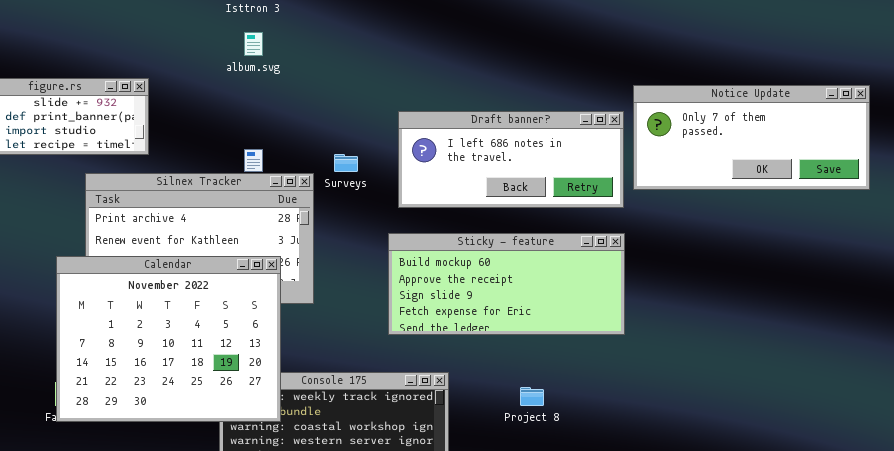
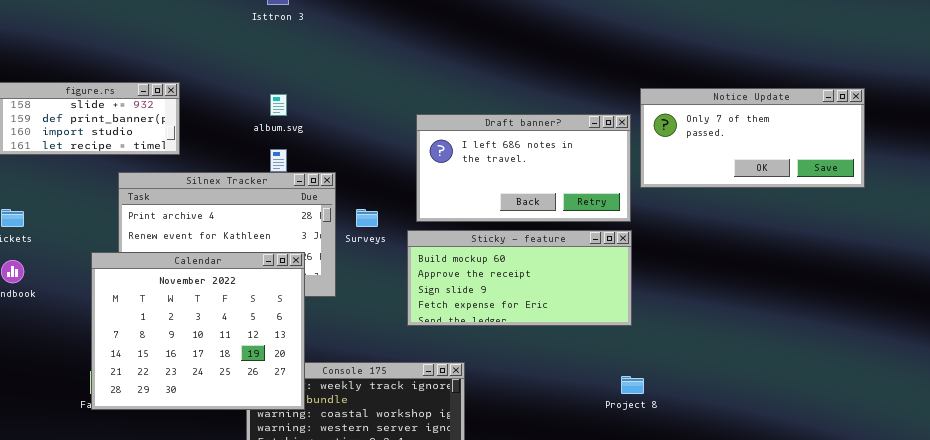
album.svg: [244,32,263,56] -> [270,94,287,116], moved
Draft banner?: [398,111,624,208] -> [416,114,631,222], resized
Surveys: [334,154,358,172] -> [356,209,378,227], moved
Project 8: [520,387,544,406] -> [621,376,644,394], moved

